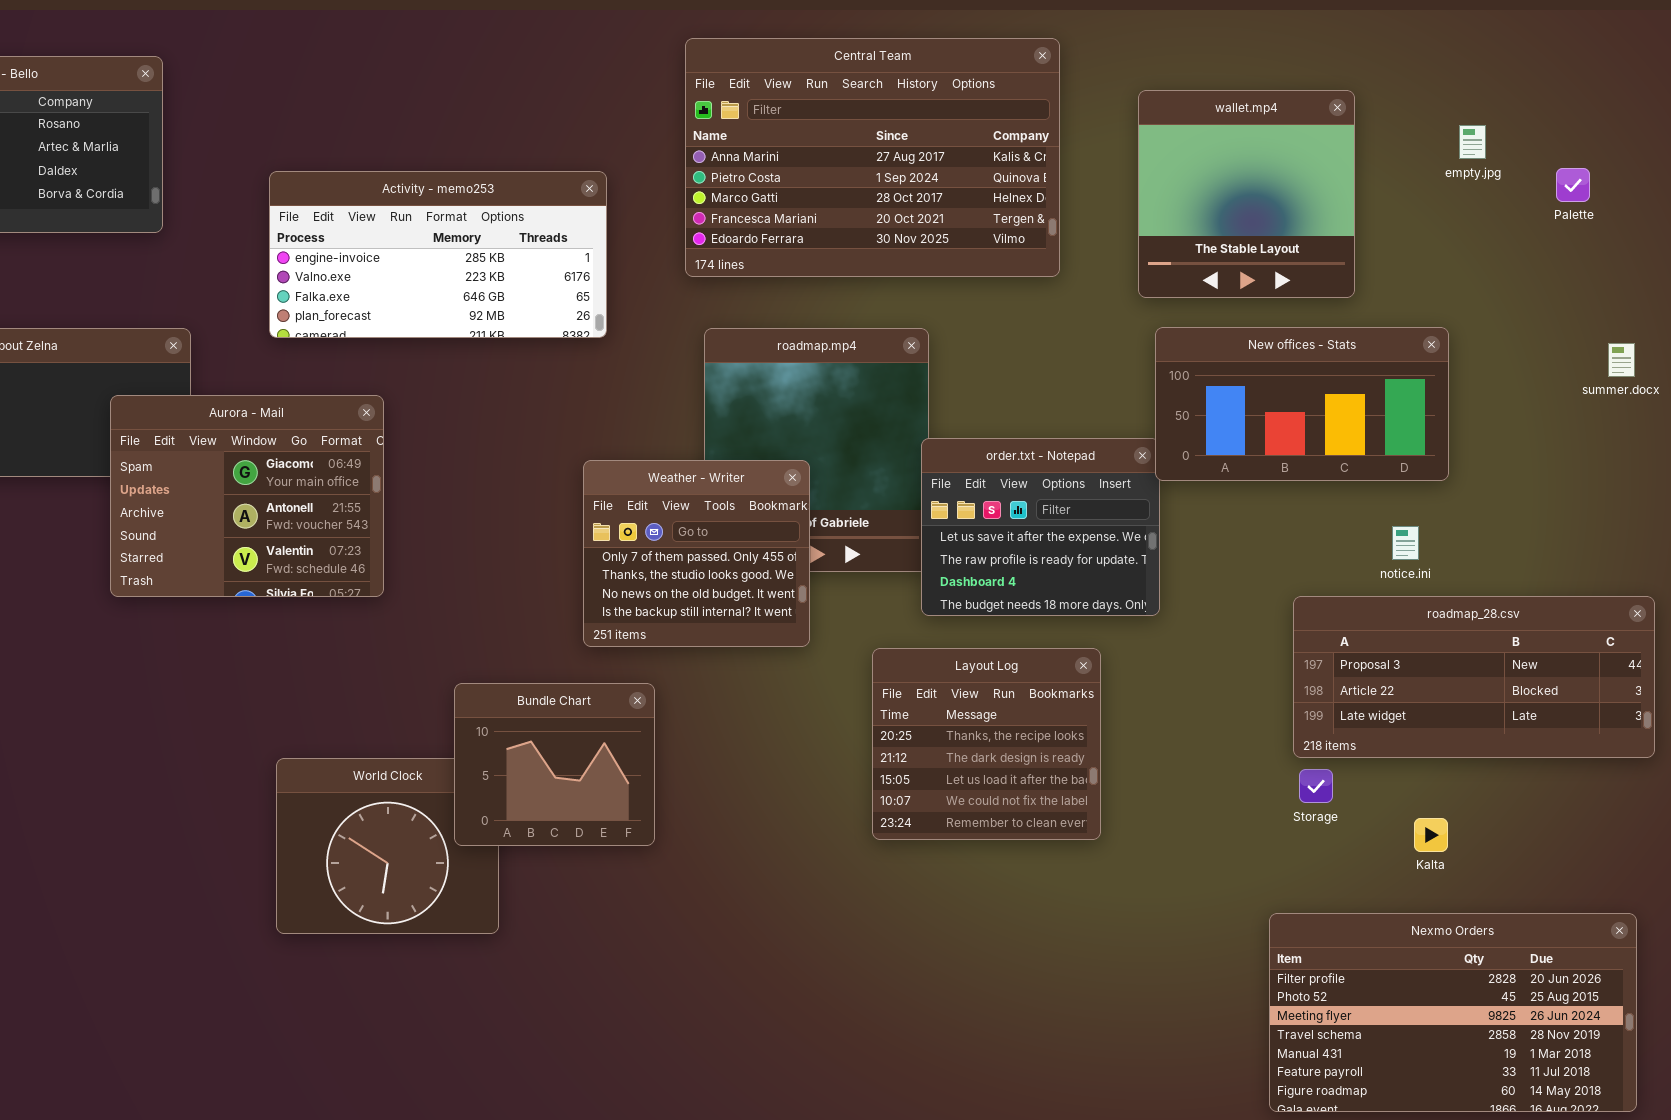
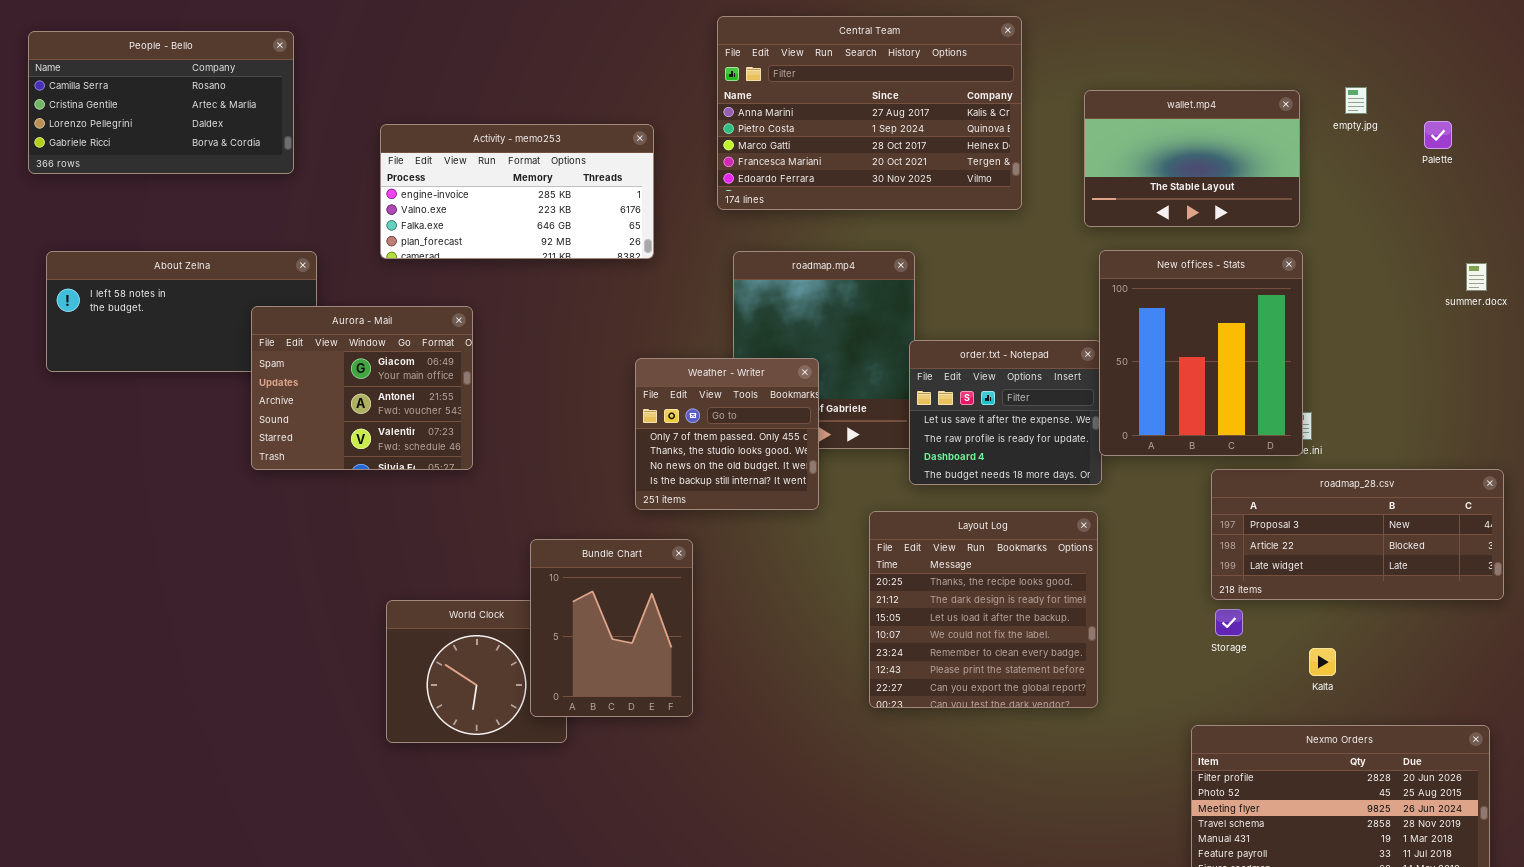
wallet.mp4: [1138,90,1355,298] -> [1084,90,1300,227], resized
New offices - Stats: [1155,327,1449,481] -> [1099,250,1303,456], resized
Layout Log: [872,648,1101,840] -> [869,511,1098,708], resized
Bundle Chart: [454,683,655,846] -> [530,539,693,717], resized

